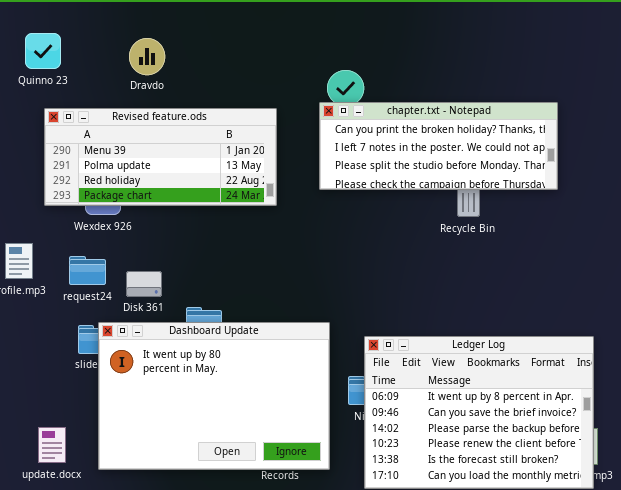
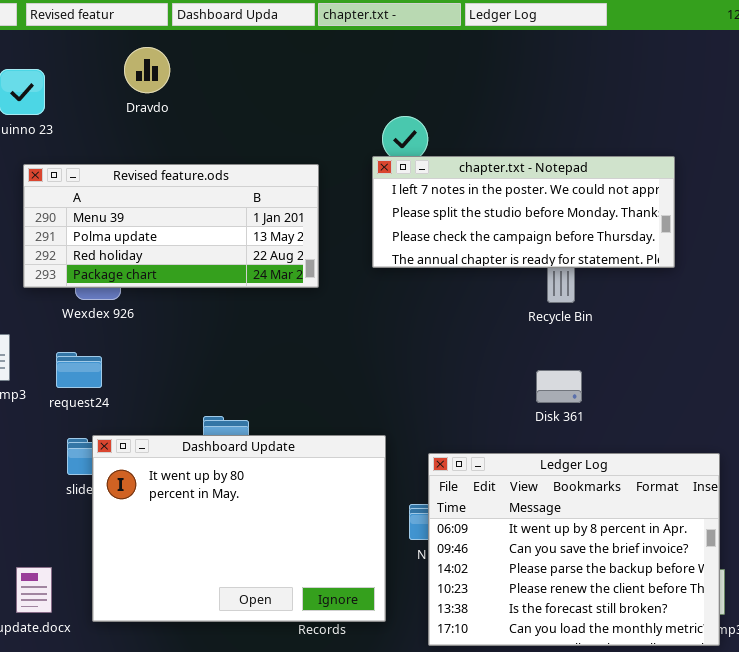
Dravdo: [129,38,165,75] -> [124,47,170,93], moved
chapter.txt - Notepad: [319,102,558,190] -> [372,156,675,268], scrolled down 1 row
Disk 361: [126,271,162,297] -> [536,370,582,403], moved

